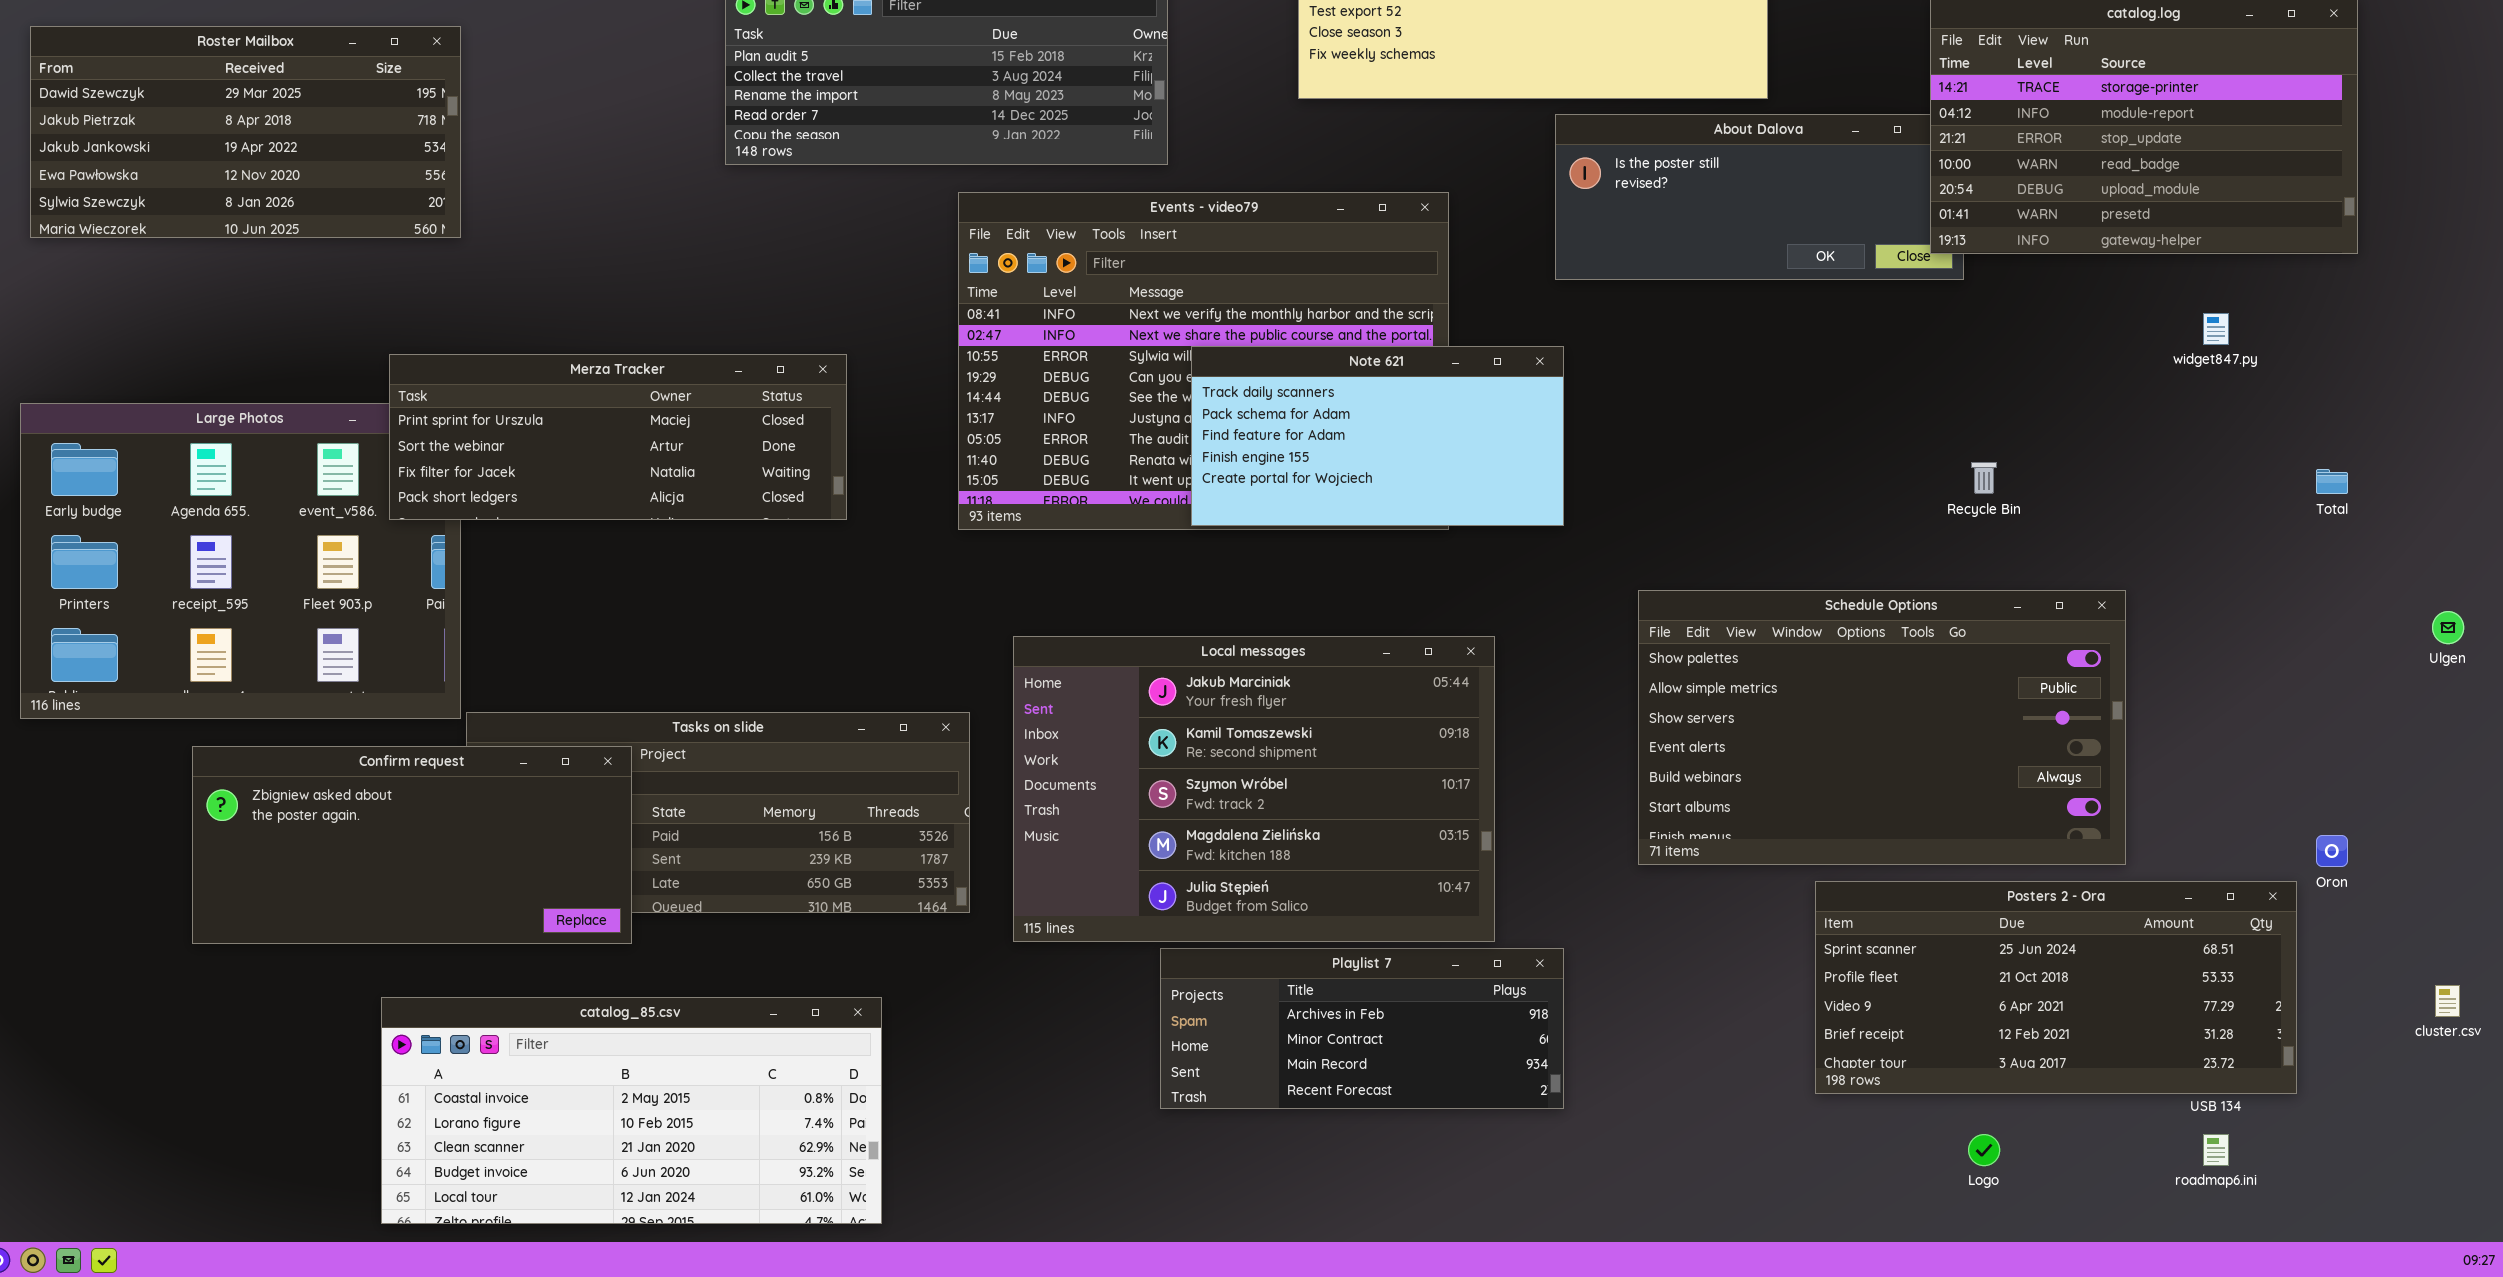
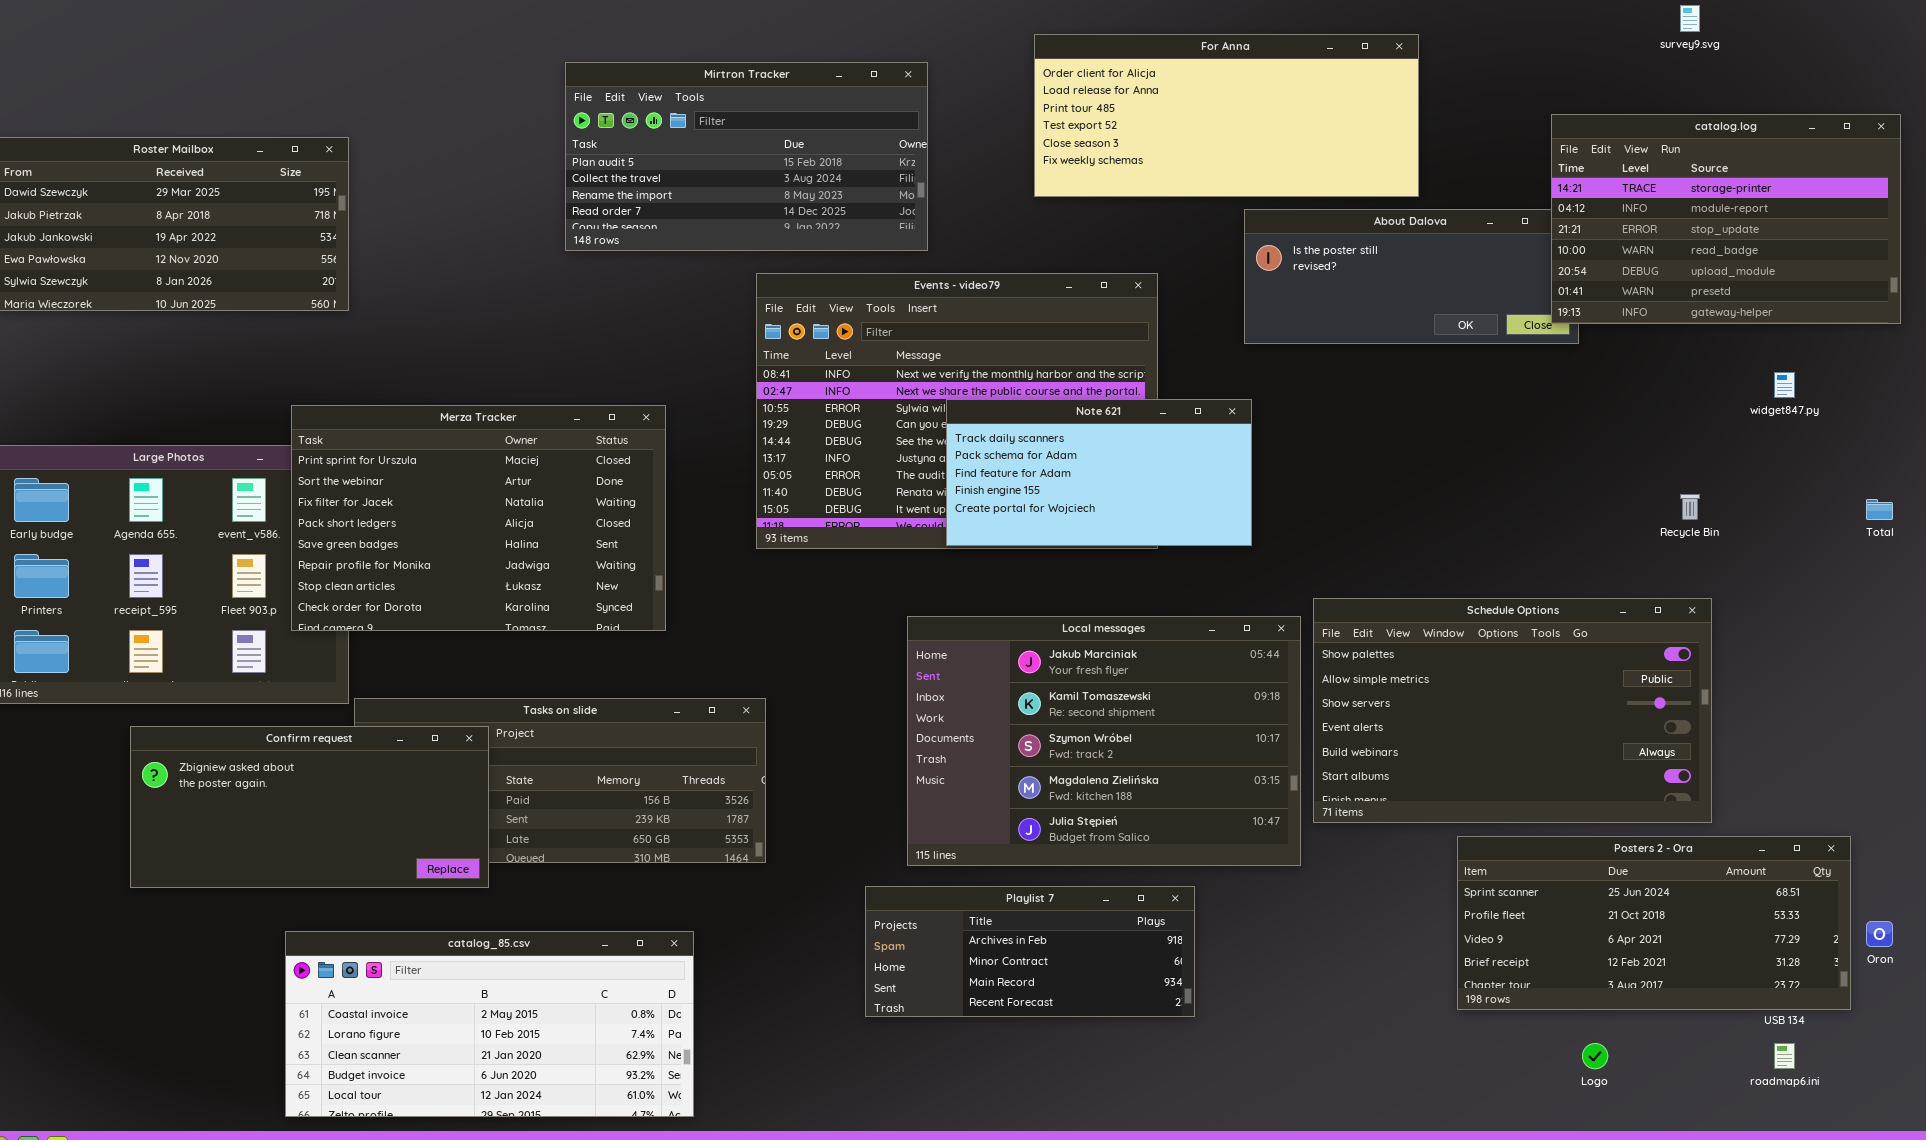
Merza Tracker: [389,354,847,520] -> [291,405,666,631], resized
Recycle Bin: [1971,462,1997,494] -> [1680,494,1700,520], moved
Local messages: [1013,636,1495,942] -> [907,616,1301,866], moved
Oron: [2316,835,2348,867] -> [1866,921,1893,947], moved
Playlist 7: [1160,948,1564,1109] -> [865,886,1195,1017], moved

